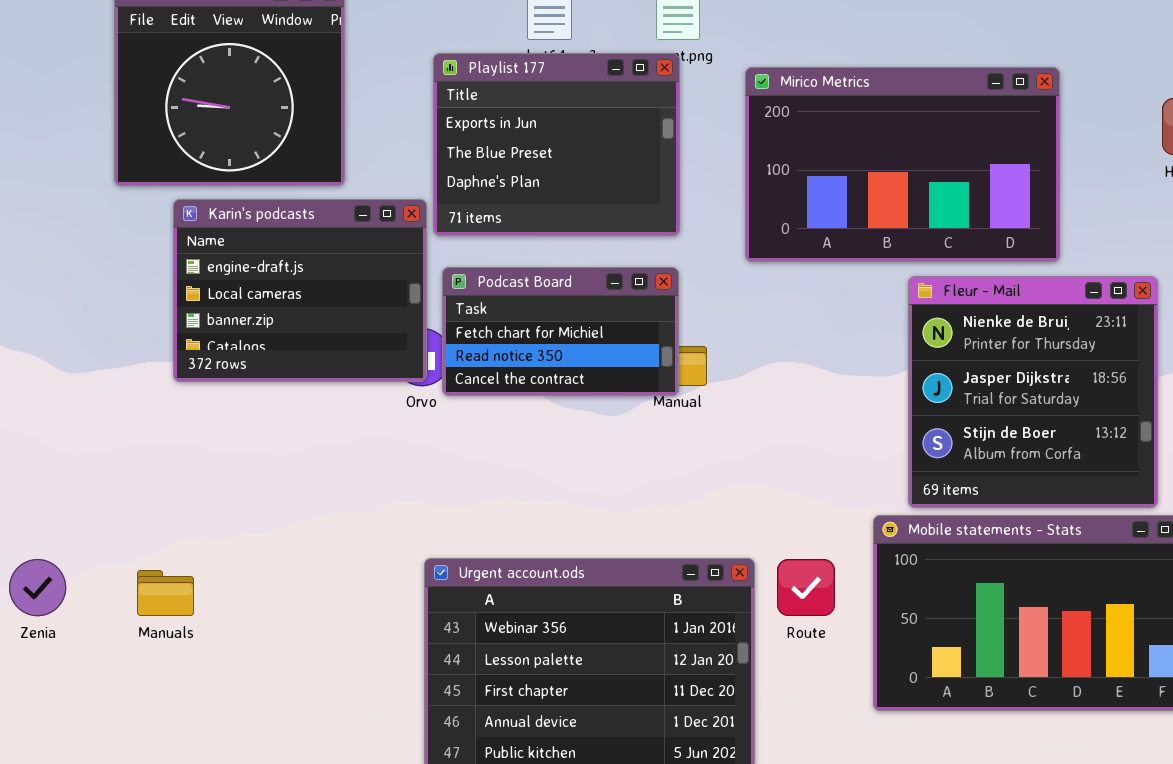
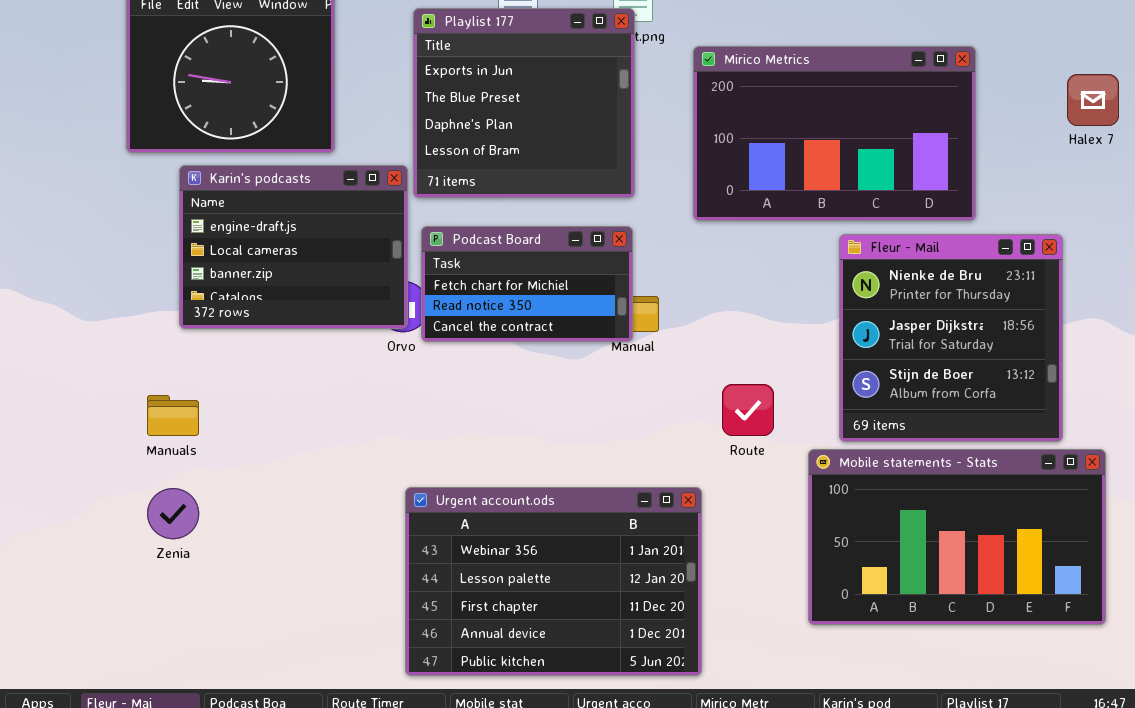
Playlist 177: [433,53,680,236] -> [413,8,635,198], resized
Zenia: [9,559,66,616] -> [147,488,199,539], moved
Route: [777,559,835,616] -> [722,384,774,436], moved
Manuals: [137,570,194,616] -> [147,395,199,436], moved

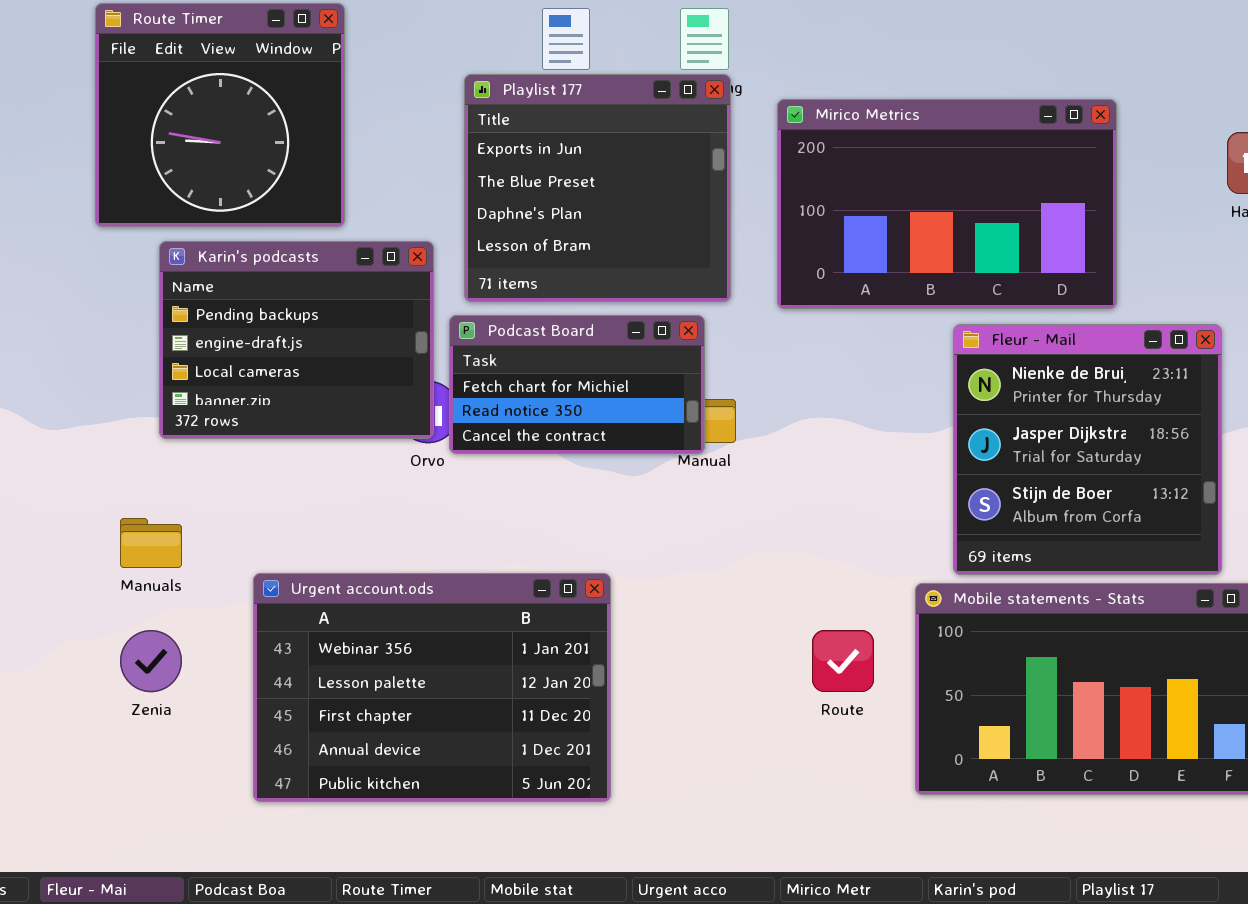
Playlist 177: [413,8,635,198] -> [464,74,731,302], moved
Karin's podcasts: [179,165,408,329] -> [159,241,434,439], scrolled up 1 row
Route: [722,384,774,436] -> [812,630,874,692], moved
Urgent account.ods: [405,487,702,676] -> [253,573,611,802], moved

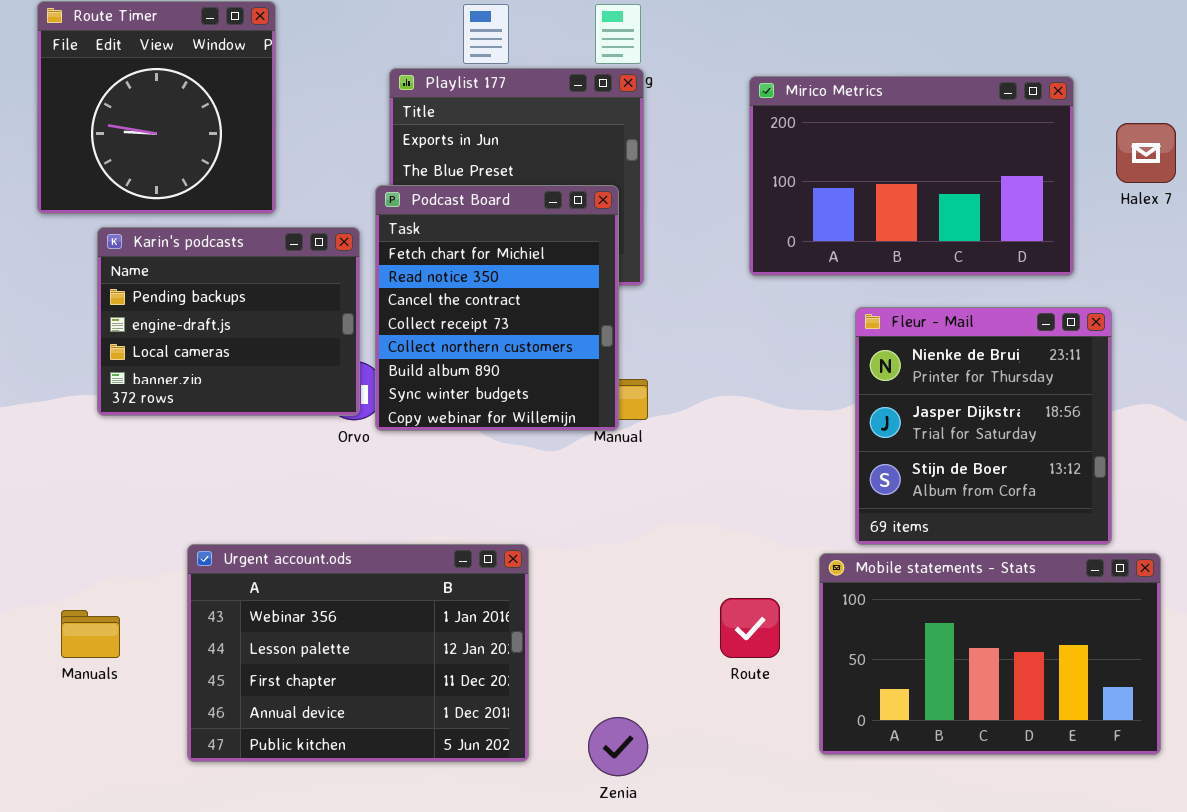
Mirico Metrics: [777,99,1117,309] -> [749,76,1074,276], moved
Podcast Board: [449,315,705,454] -> [375,185,619,431], resized
Manuals: [120,518,182,568] -> [61,610,120,658], moved
Zenia: [120,630,182,692] -> [588,717,648,776], moved

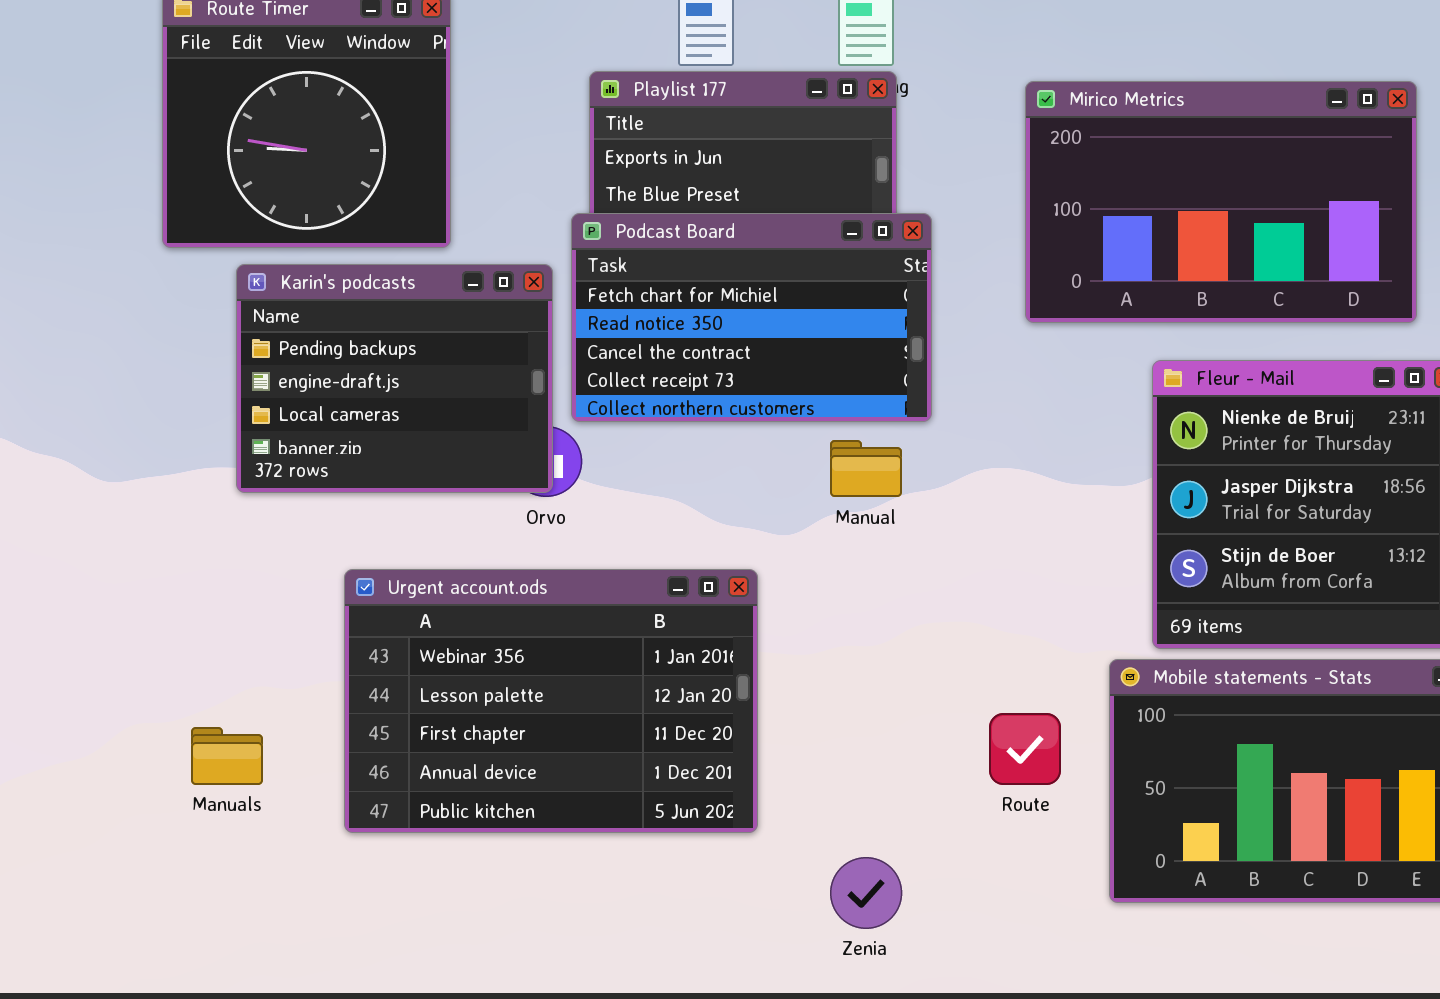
Podcast Board: [375,185,619,431] -> [571,213,932,422], resized
Urgent account.ods: [187,544,529,762] -> [344,569,758,833], moved

